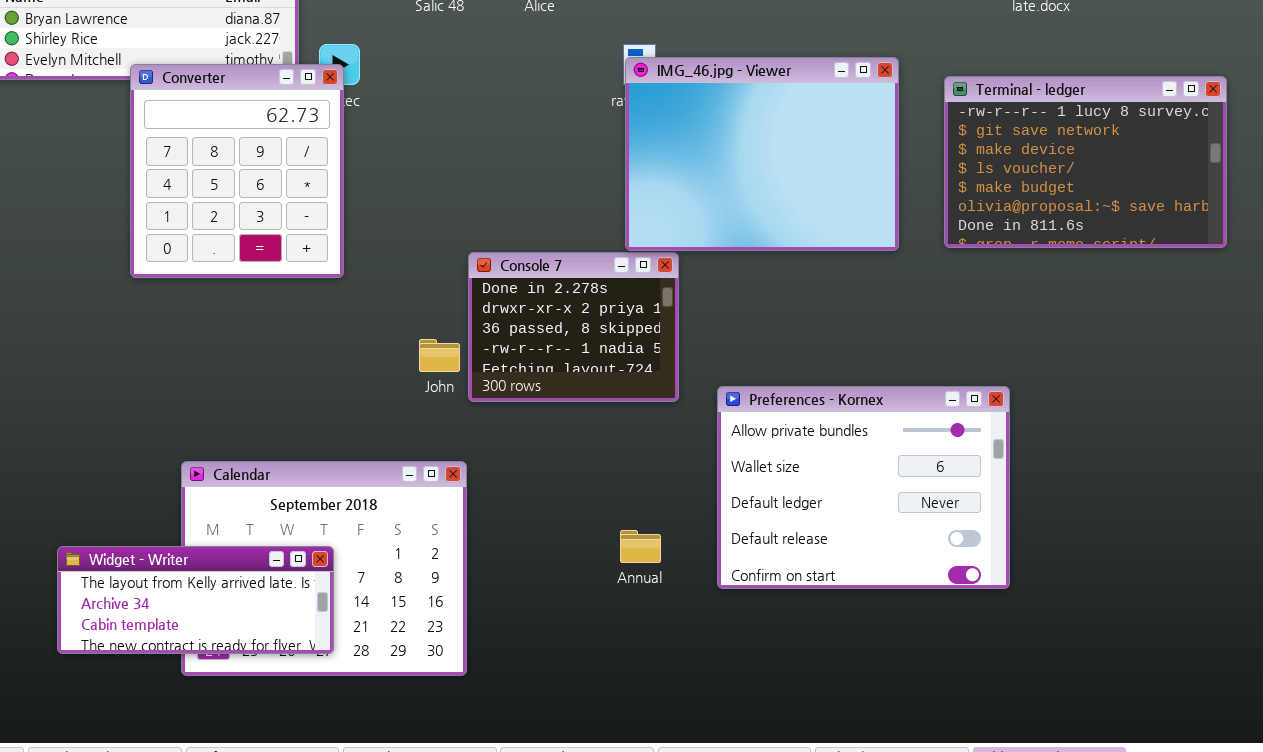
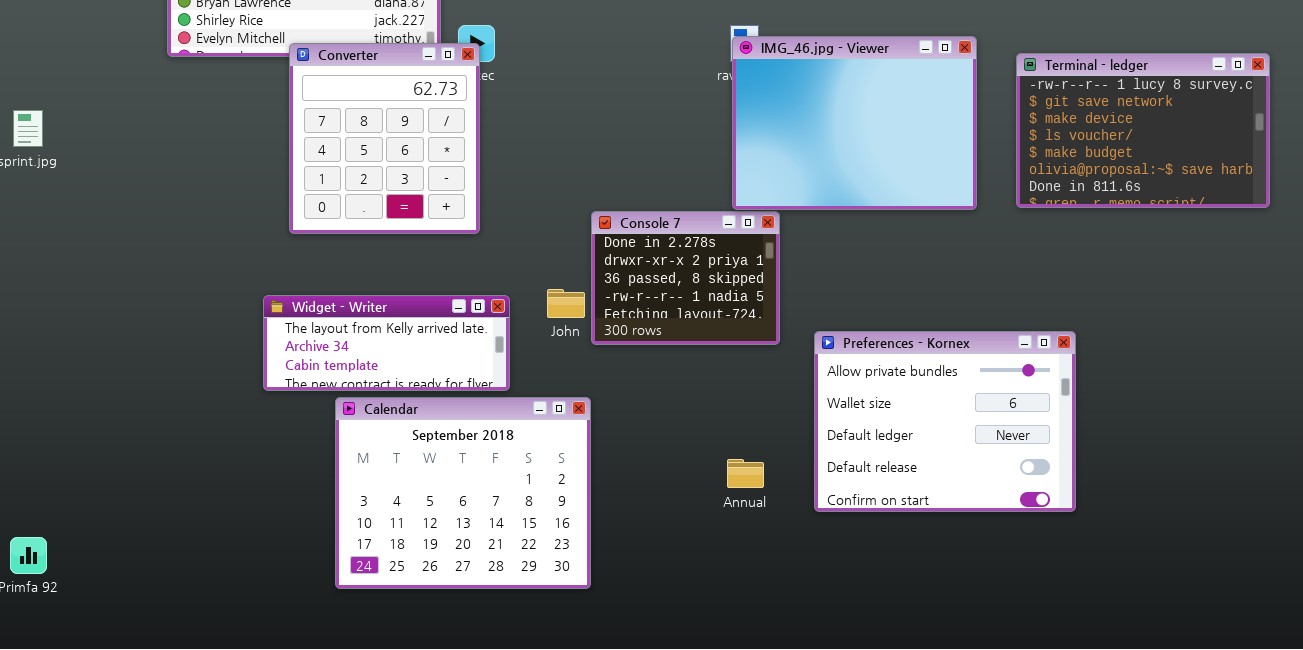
Widget - Writer: [57,546,334,654] -> [263,295,510,391], moved

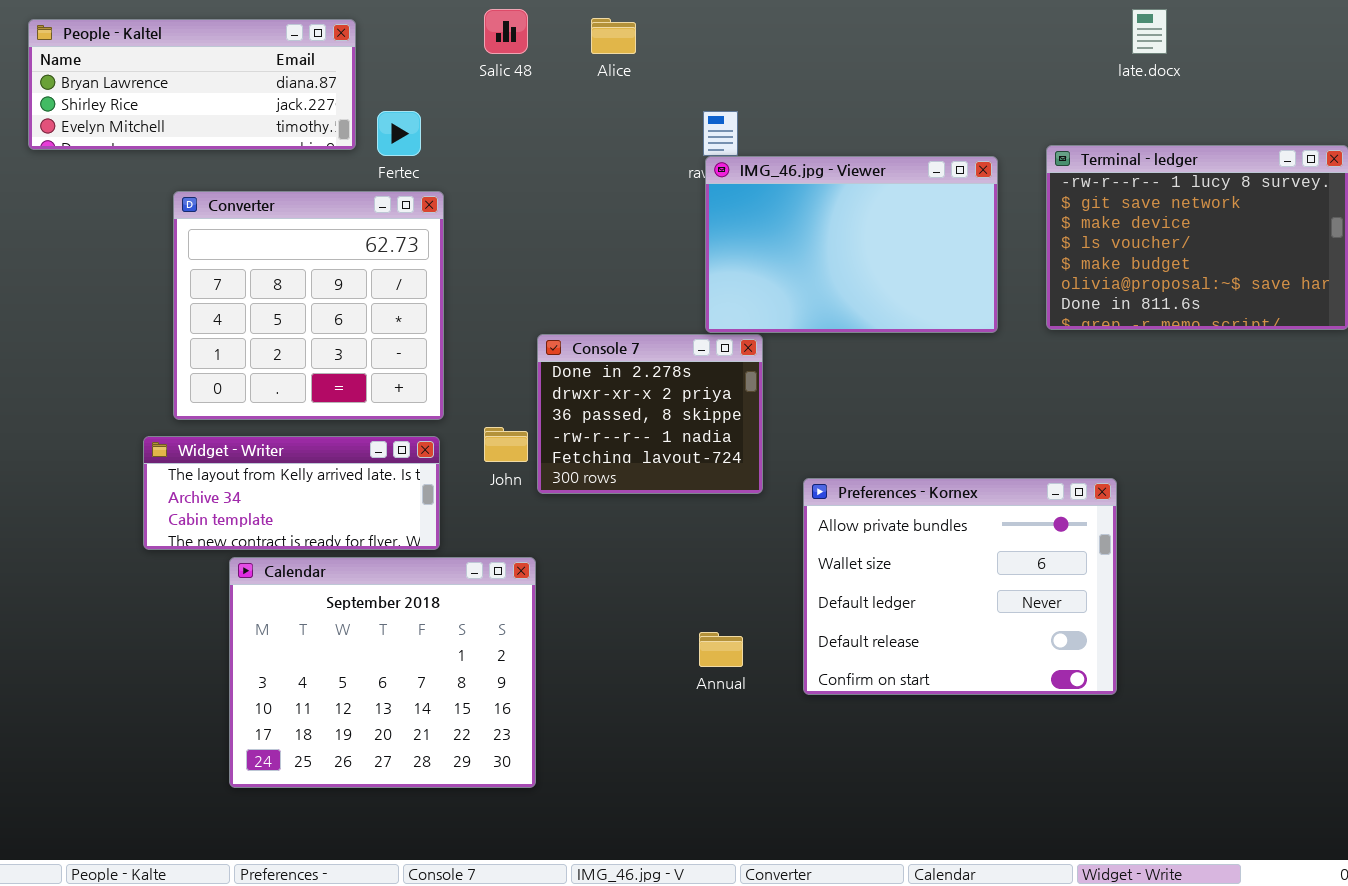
IMG_46.jpg - Viewer: [732,36,977,210] -> [705,156,998,333], resized
Converter: [289,43,480,234] -> [173,191,444,420], moved, resized

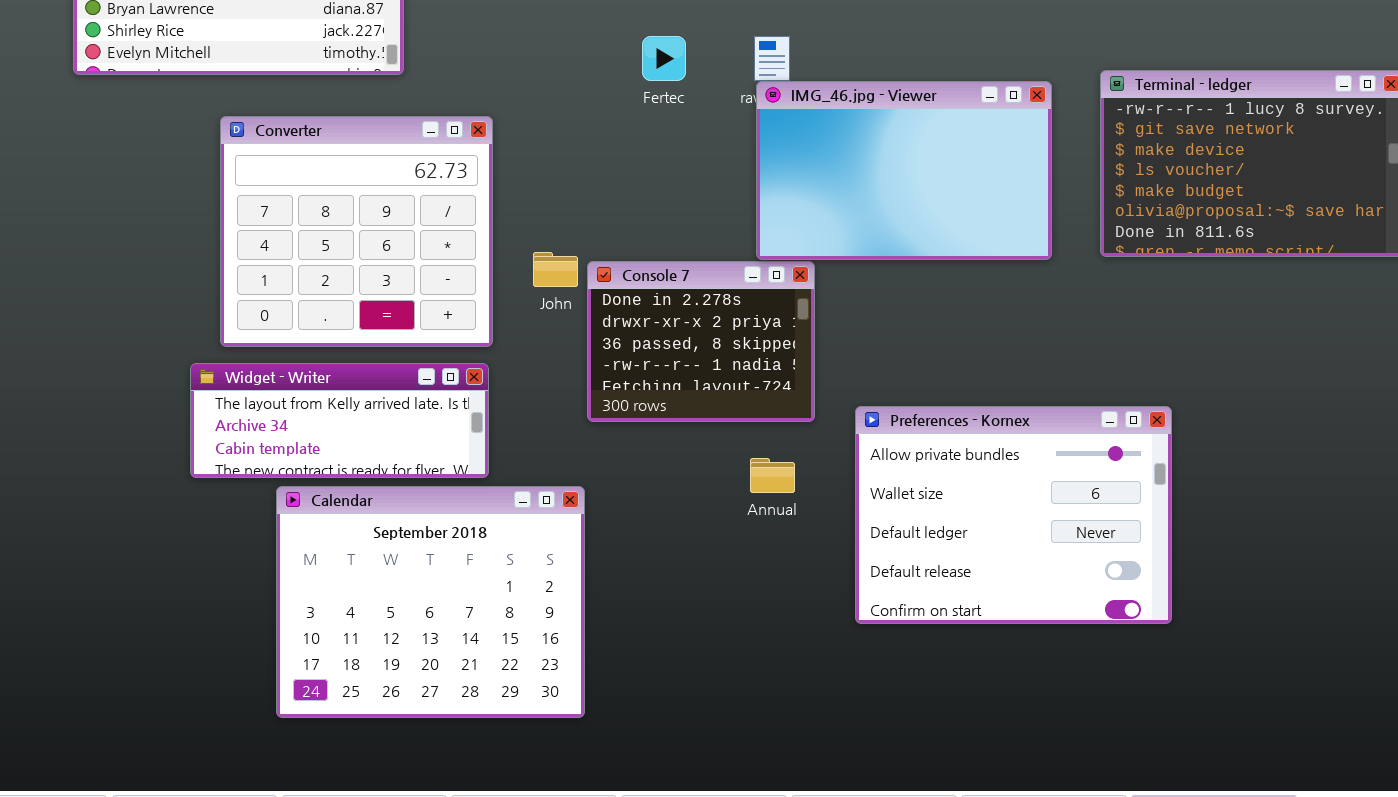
Fertec: [377,111,421,156] -> [642,36,686,81], moved
John: [484,427,528,462] -> [533,252,578,287], moved
Annual: [699,632,743,667] -> [750,458,795,493], moved

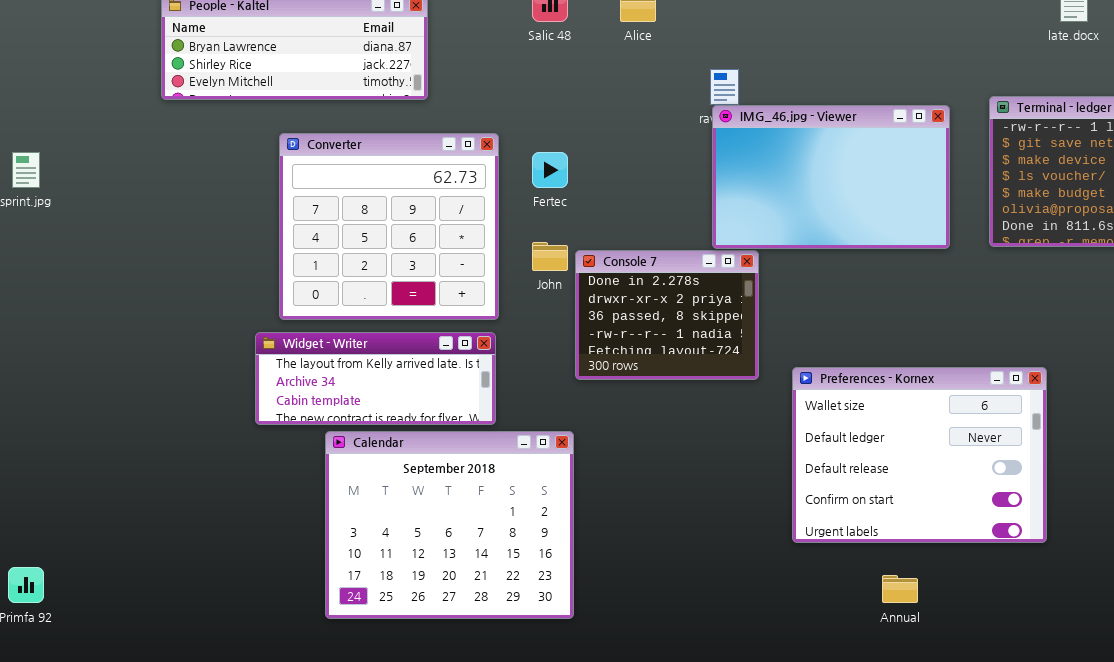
Fertec: [642,36,686,81] -> [532,152,568,188], moved
Preferences - Kornex: [855,406,1172,624] -> [792,367,1047,543], scrolled down 1 row
Annual: [750,458,795,493] -> [882,575,918,603], moved

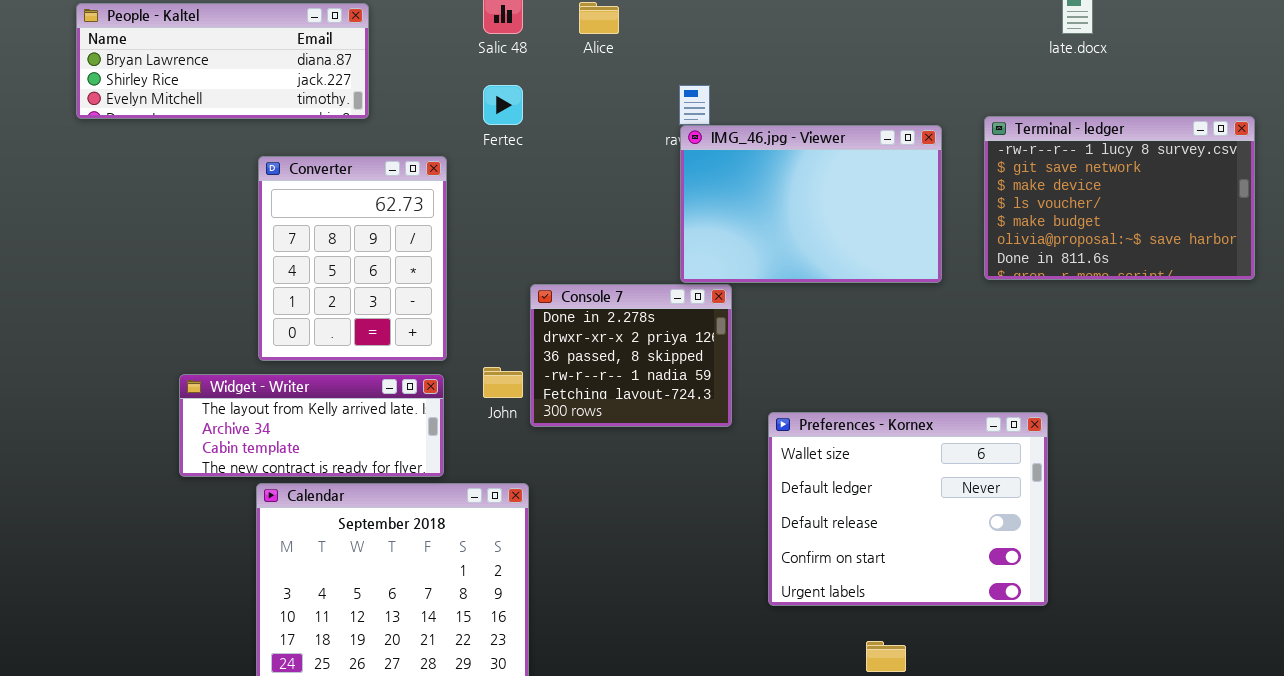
Converter: [279,133,499,320] -> [258,156,447,361], resized
Fertec: [532,152,568,188] -> [483,85,523,125], moved
John: [532,242,568,271] -> [483,367,523,398], moved

